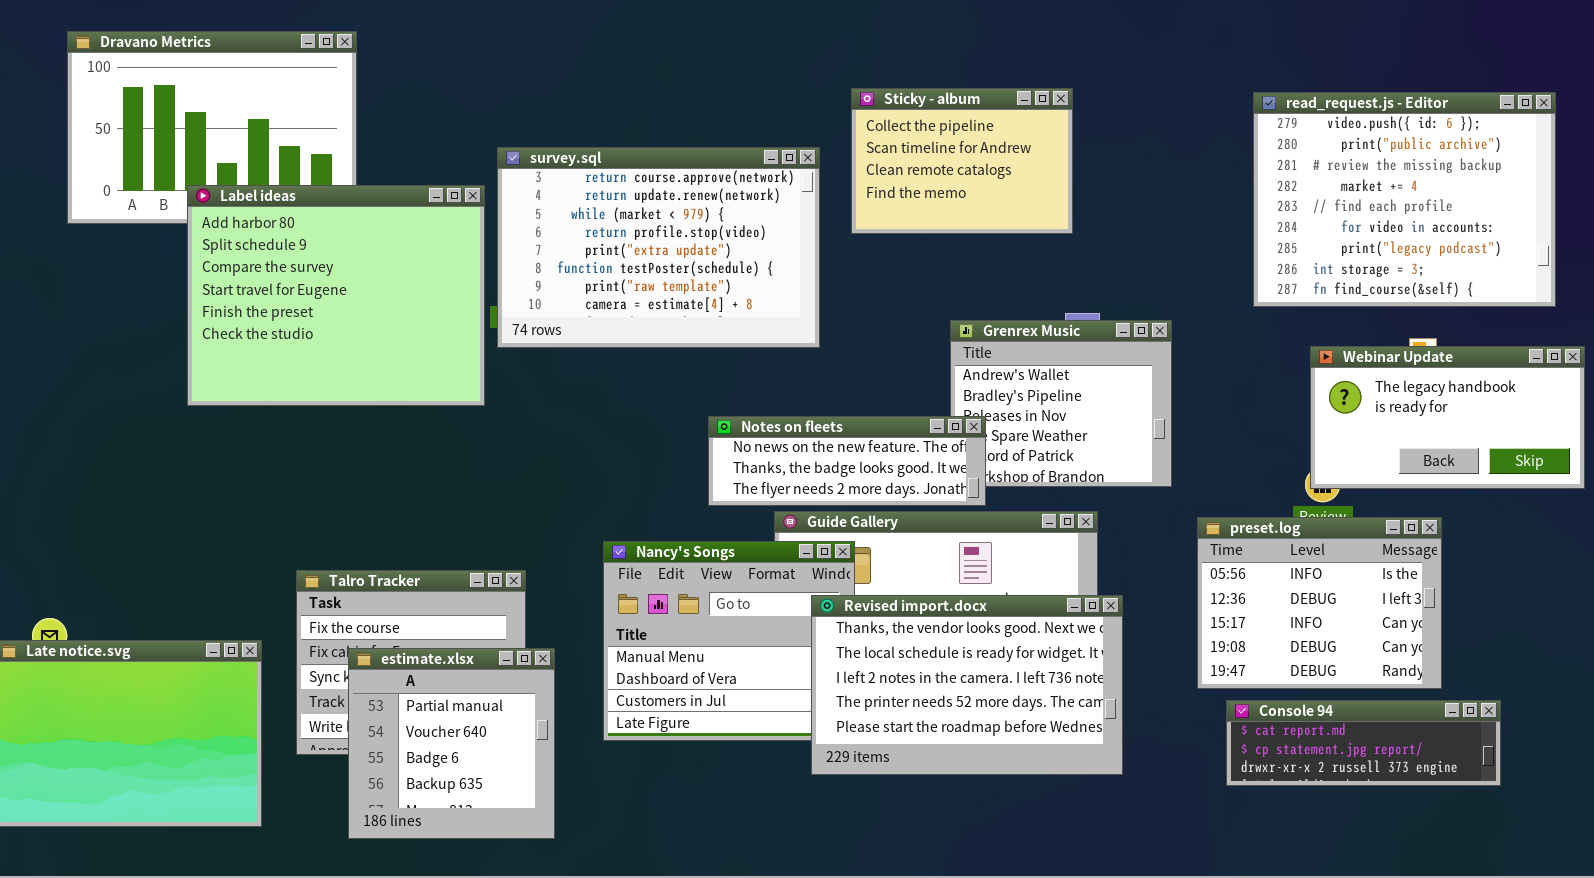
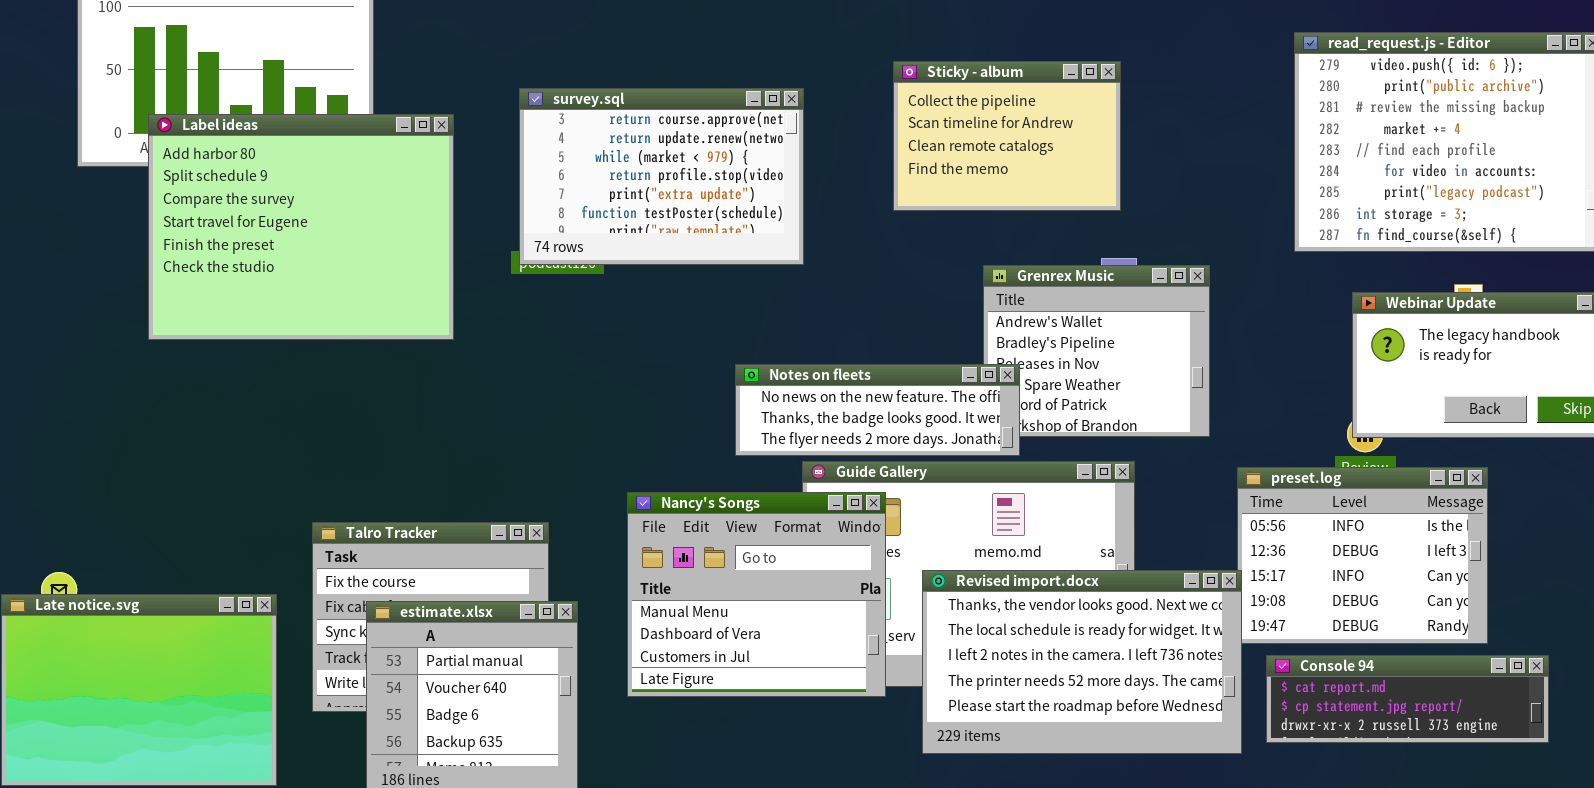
Sticky - album: [851,88,1073,234] -> [893,61,1121,211], moved
survey.sql: [497,147,820,348] -> [519,88,804,265], resized
Label ideas: [187,185,485,406] -> [148,114,454,340], moved
Revised import.docx: [811,595,1123,775] -> [922,570,1242,754], moved

